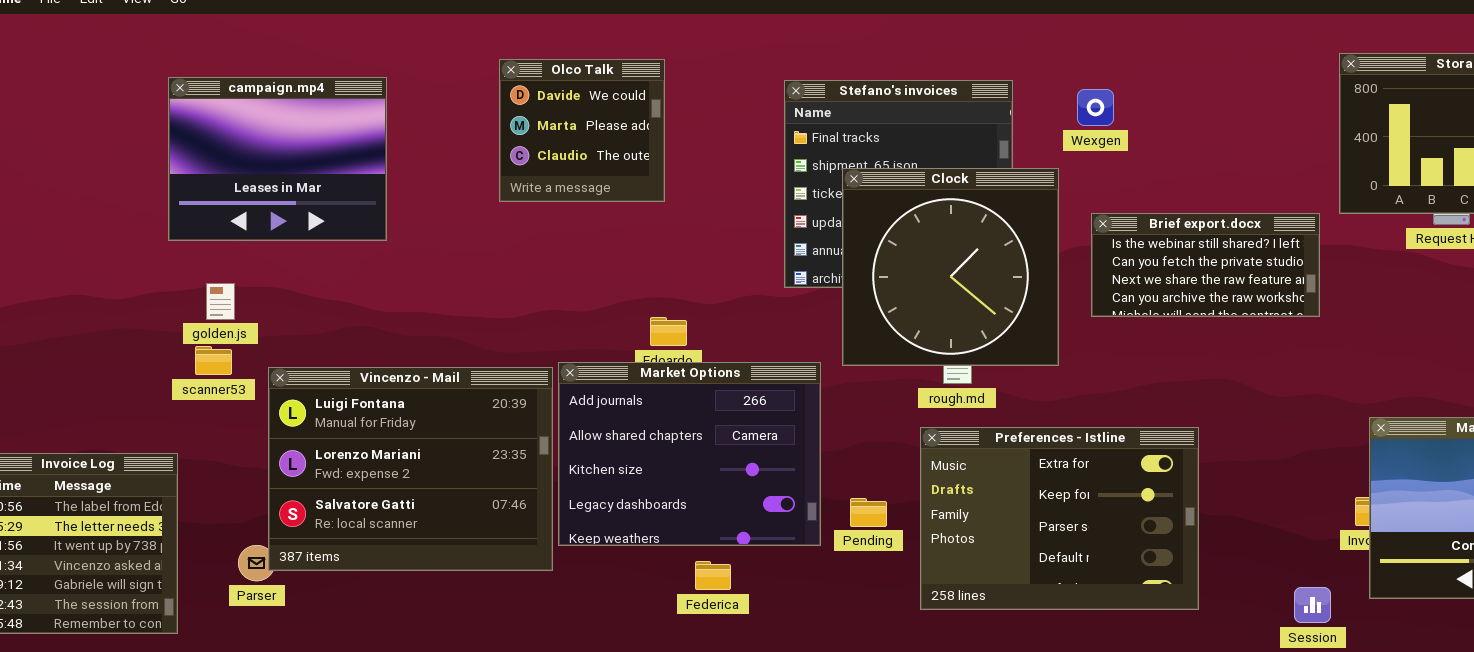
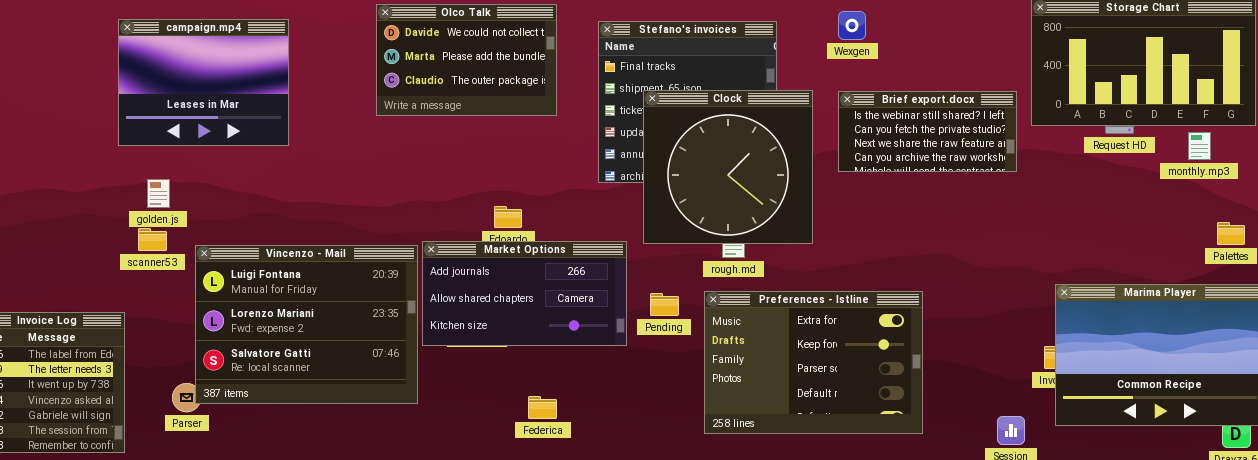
Olco Talk: [499,59,665,202] -> [376,4,557,116], resized
Wexgen: [1077,89,1114,126] -> [838,11,866,40], moved
Brief export.docx: [1091,213,1320,317] -> [838,91,1017,172], moved
Market Options: [558,362,821,546] -> [422,241,627,346], resized
Pending: [850,498,887,527] -> [650,293,679,316], moved

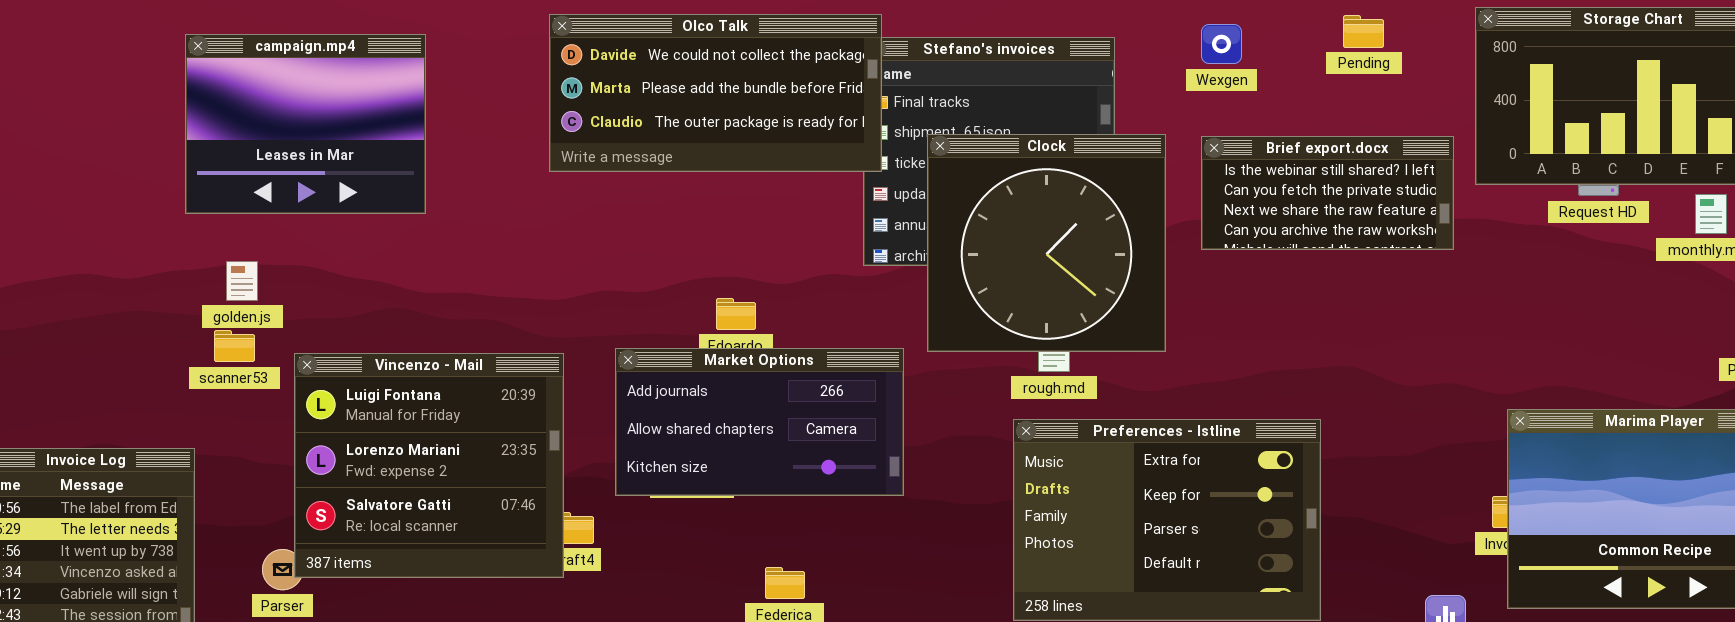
Olco Talk: [376,4,557,116] -> [549,14,882,172], resized
Vincenzo - Mail: [195,245,418,404] -> [294,353,564,578], resized
Pending: [650,293,679,316] -> [1343,15,1384,48], moved

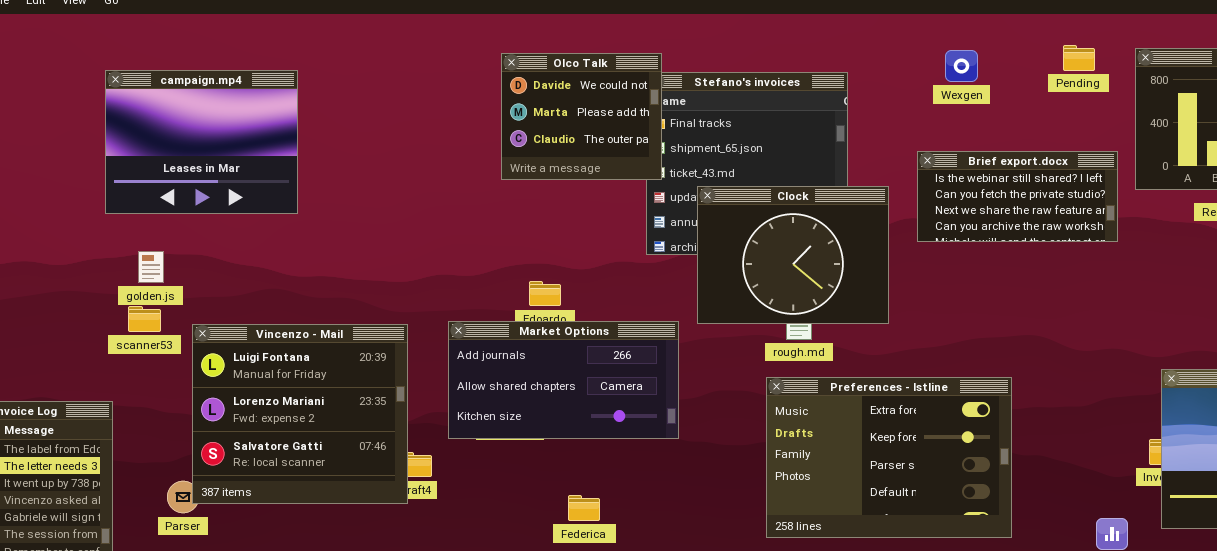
Olco Talk: [549,14,882,172] -> [501,53,662,180], resized
Pending: [1343,15,1384,48] -> [1063,45,1095,71], moved
Wexgen: [1201,24,1242,64] -> [945,50,978,82], moved
Clock: [927,134,1166,352] -> [697,186,889,324], resized

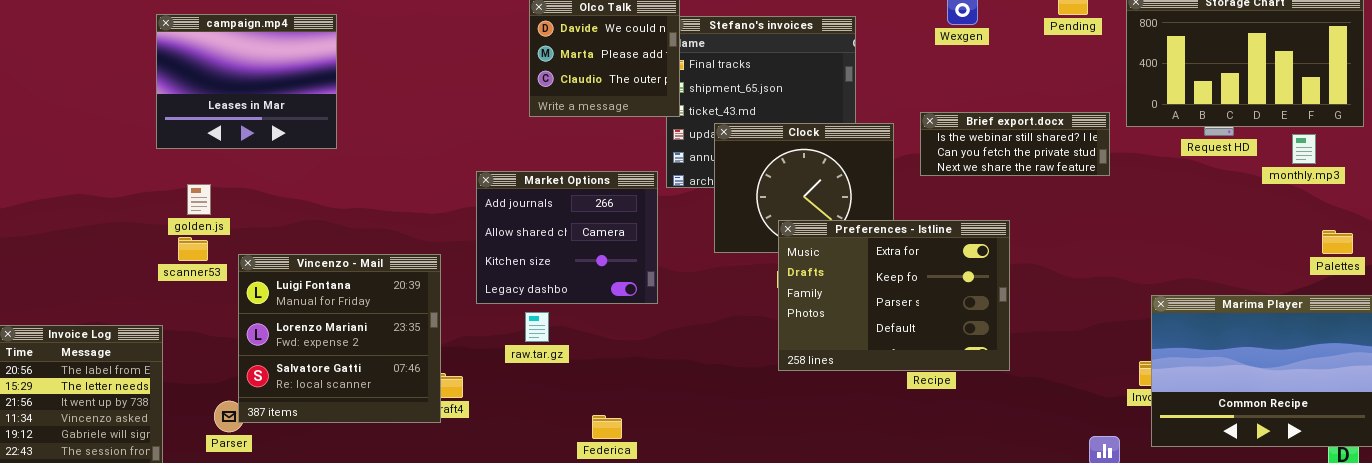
Brief export.docx: [917,151,1118,242] -> [920,112,1110,176], resized
Market Options: [448,321,679,439] -> [476,171,658,304], moved, resized
Preferences - Istline: [766,377,1012,538] -> [778,220,1010,371], moved

